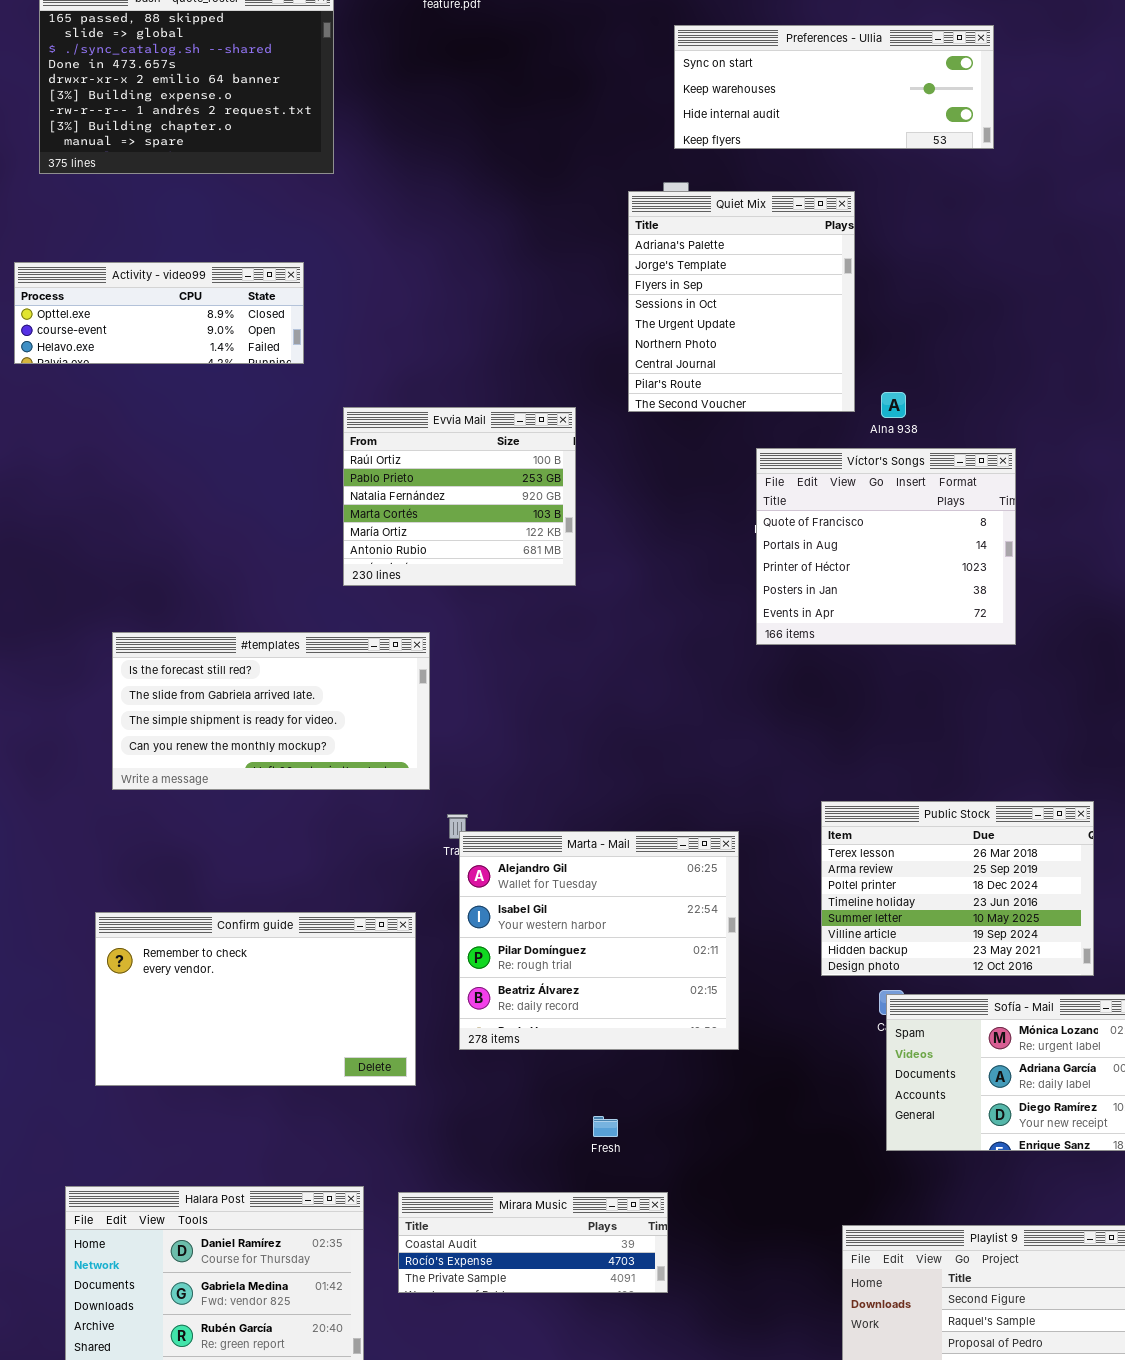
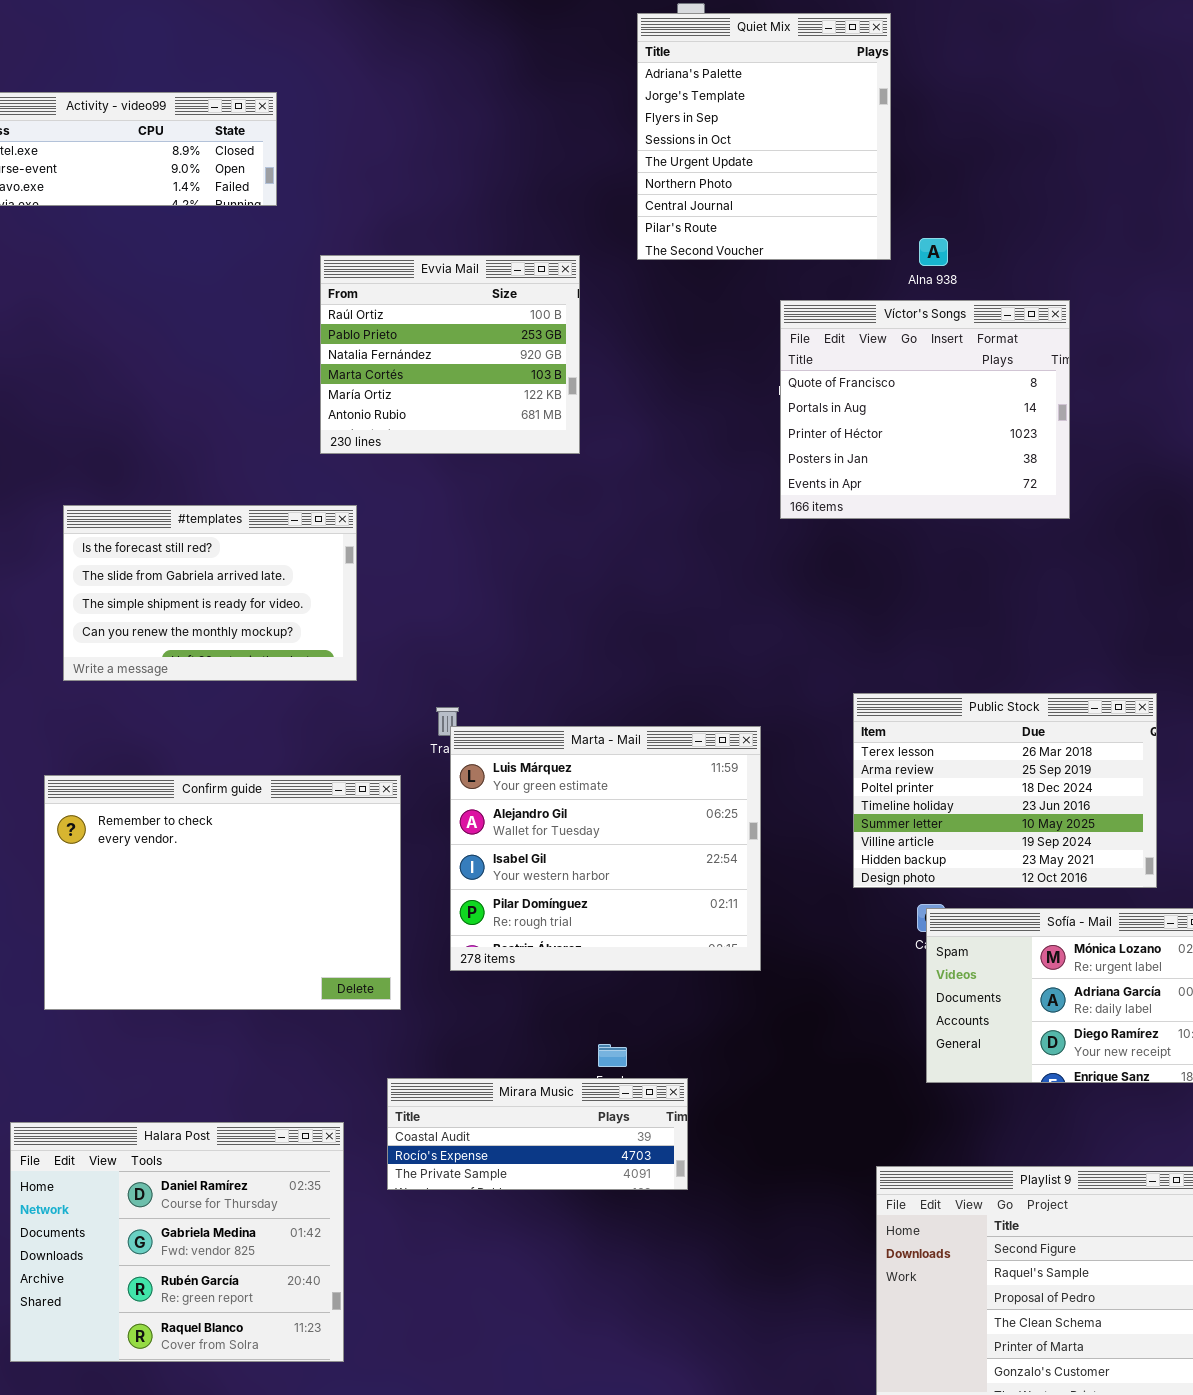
#templates: [112,632,430,790] -> [63,505,357,681], resized
Marta - Mail: [459,831,739,1050] -> [450,726,761,971], scrolled up 1 row
Confirm guide: [95,912,416,1086] -> [44,775,401,1010], resized
Mirara Music: [398,1192,668,1293] -> [387,1078,688,1190], moved

